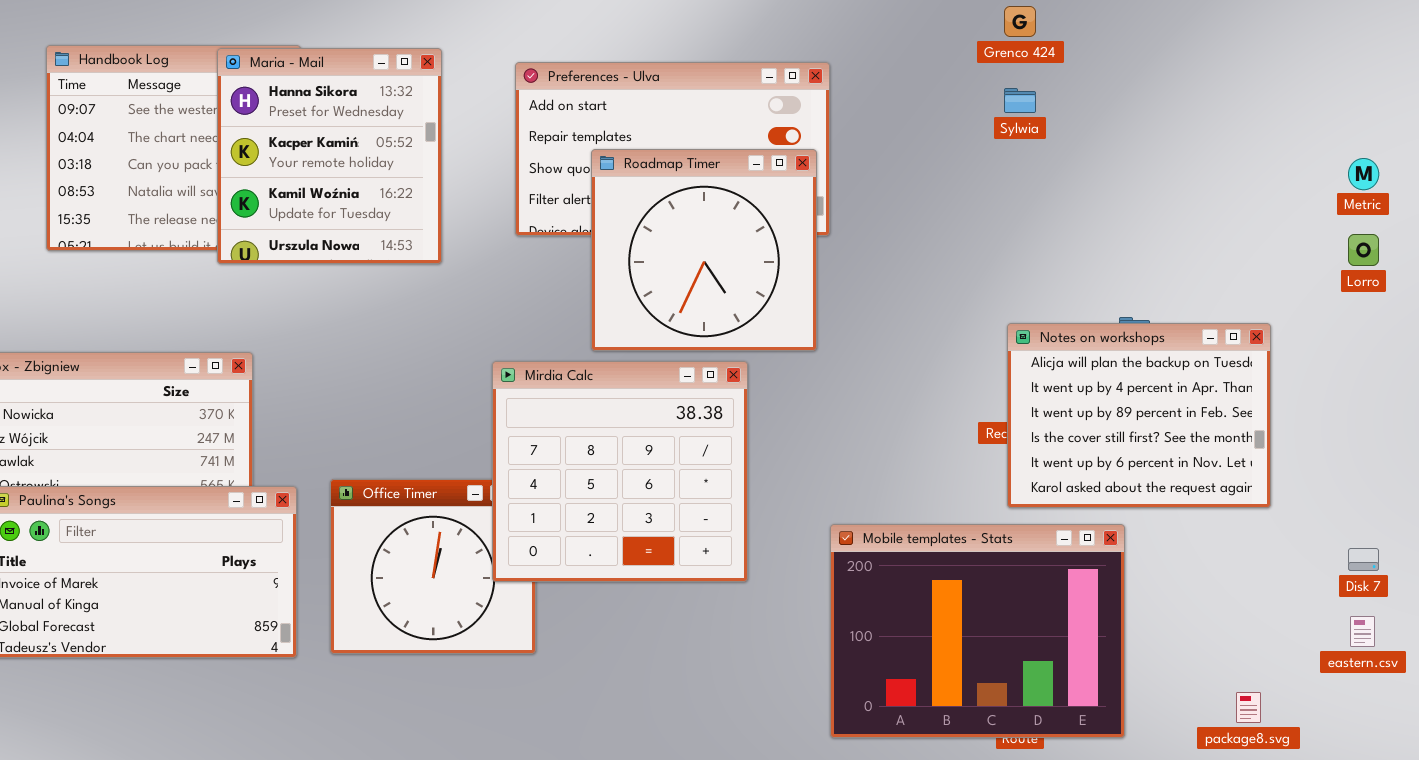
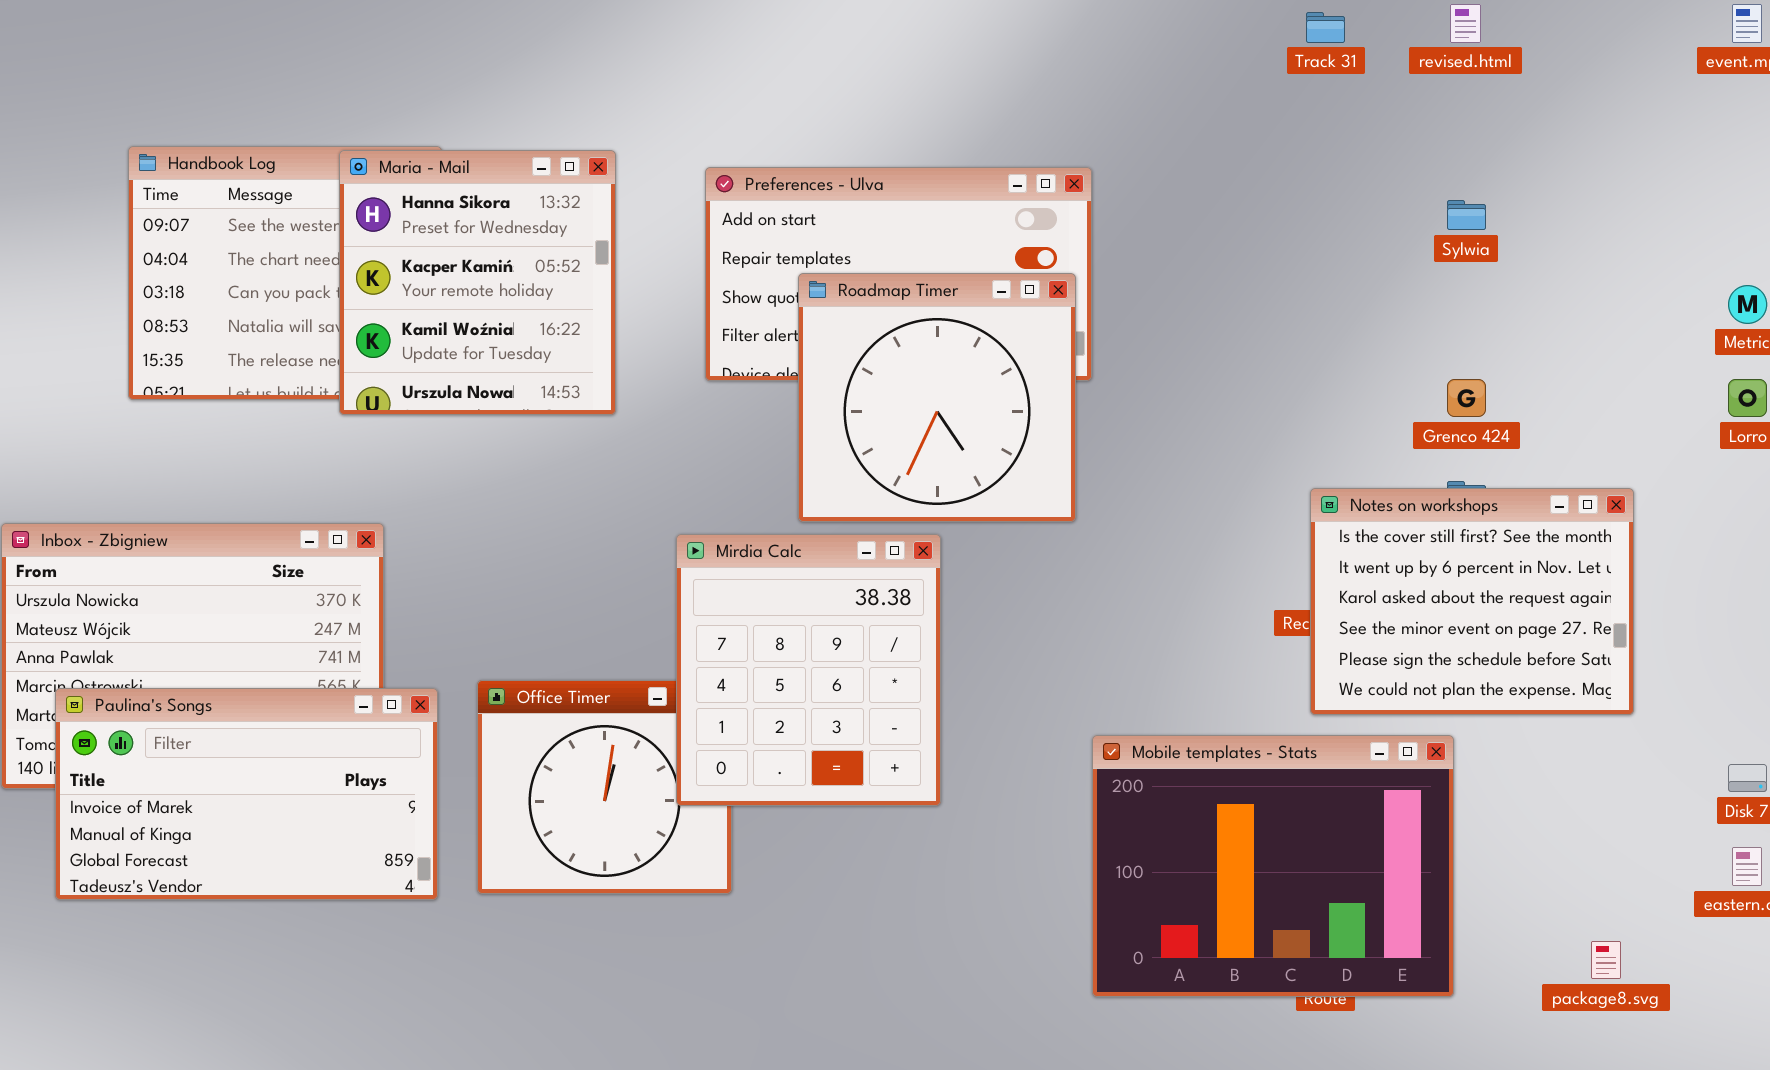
Grenco 424: [1004,6,1036,37] -> [1447,379,1486,417], moved
Sylwia: [1004,88,1036,113] -> [1447,200,1486,230], moved
Notes on workshops: [1007,323,1271,508] -> [1310,488,1634,715], scrolled down 3 rows
Mirdia Calc: [492,361,748,582] -> [676,534,941,806], resized

